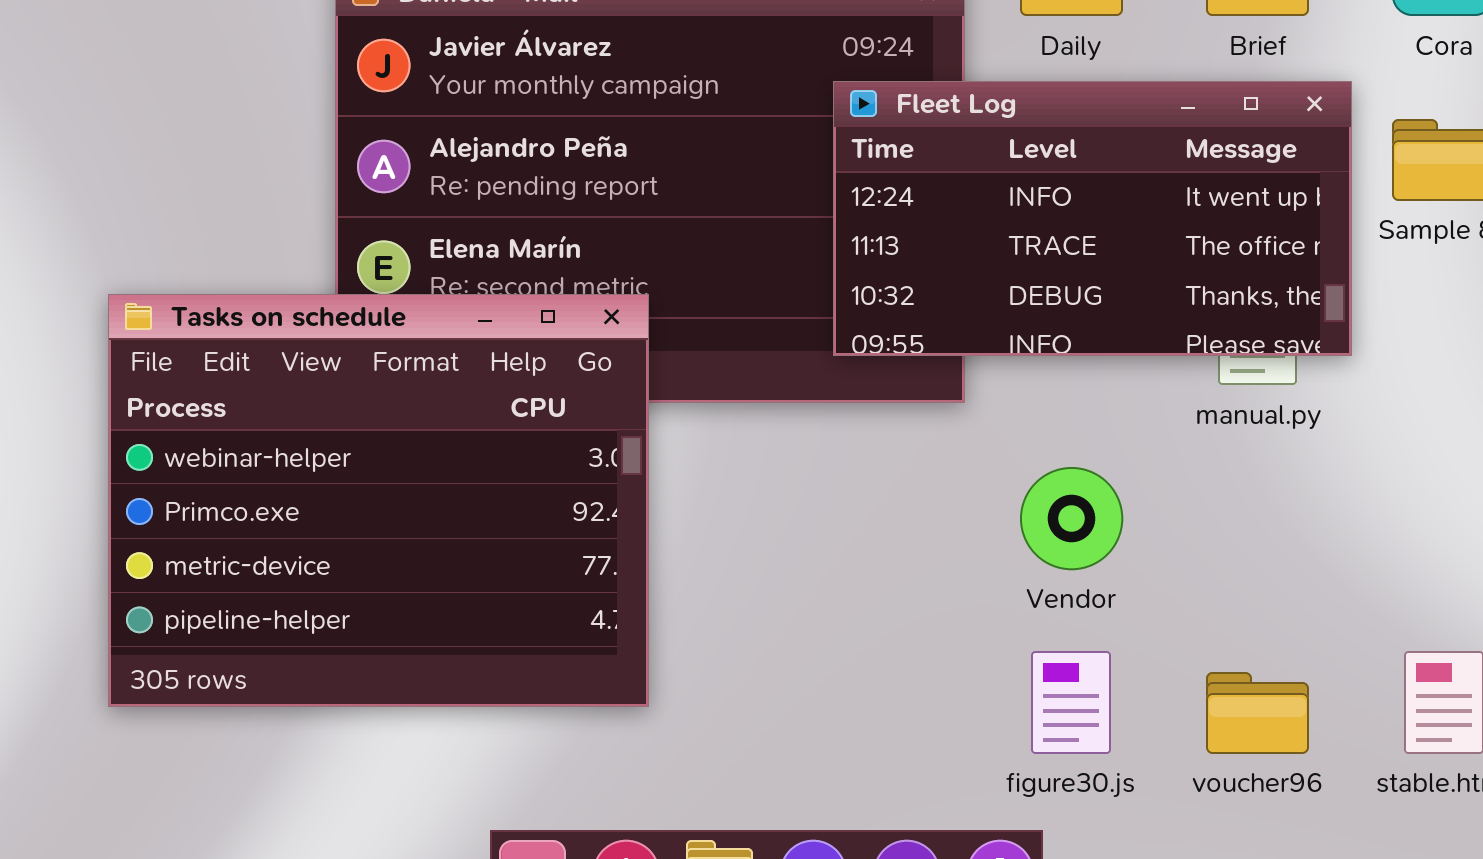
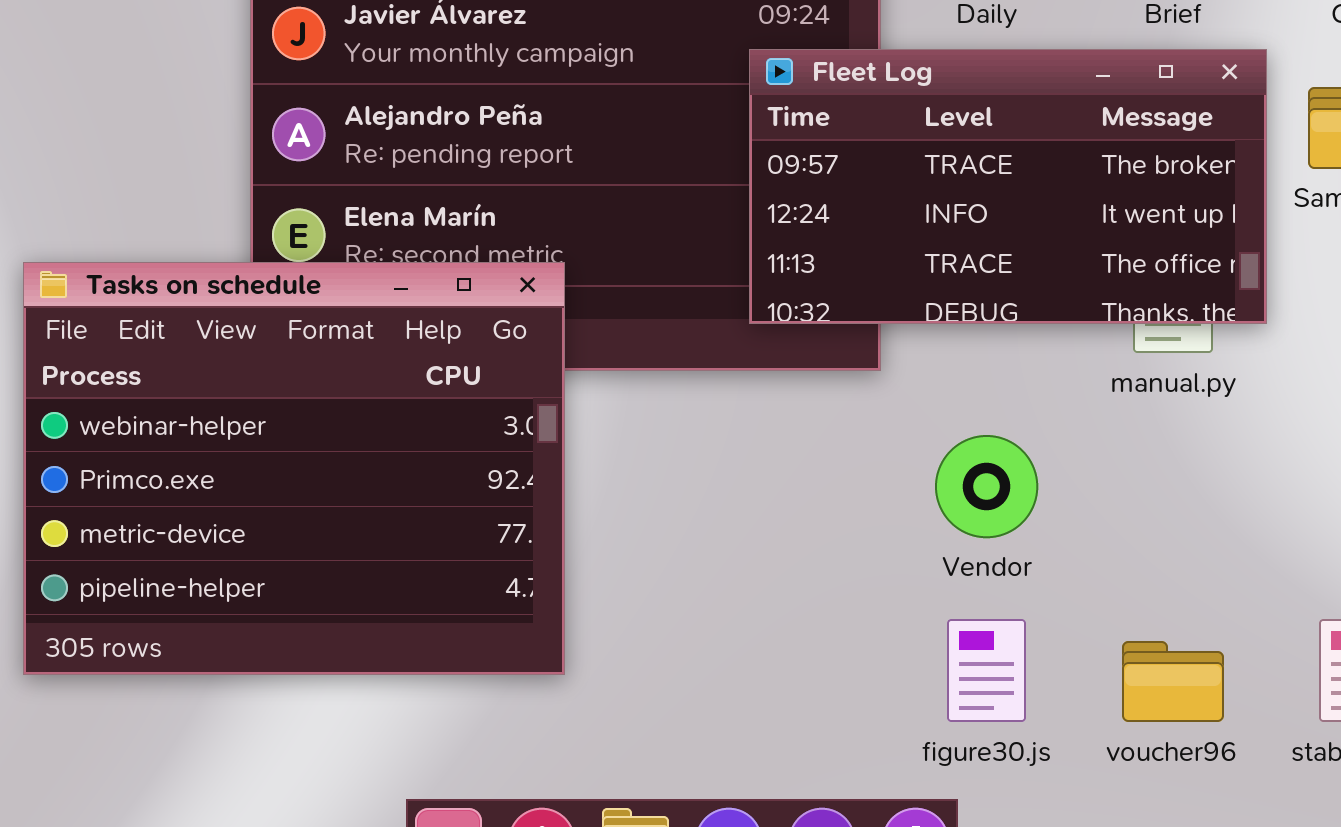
Fleet Log: [833,81,1352,356] -> [749,49,1267,324], scrolled up 1 row

